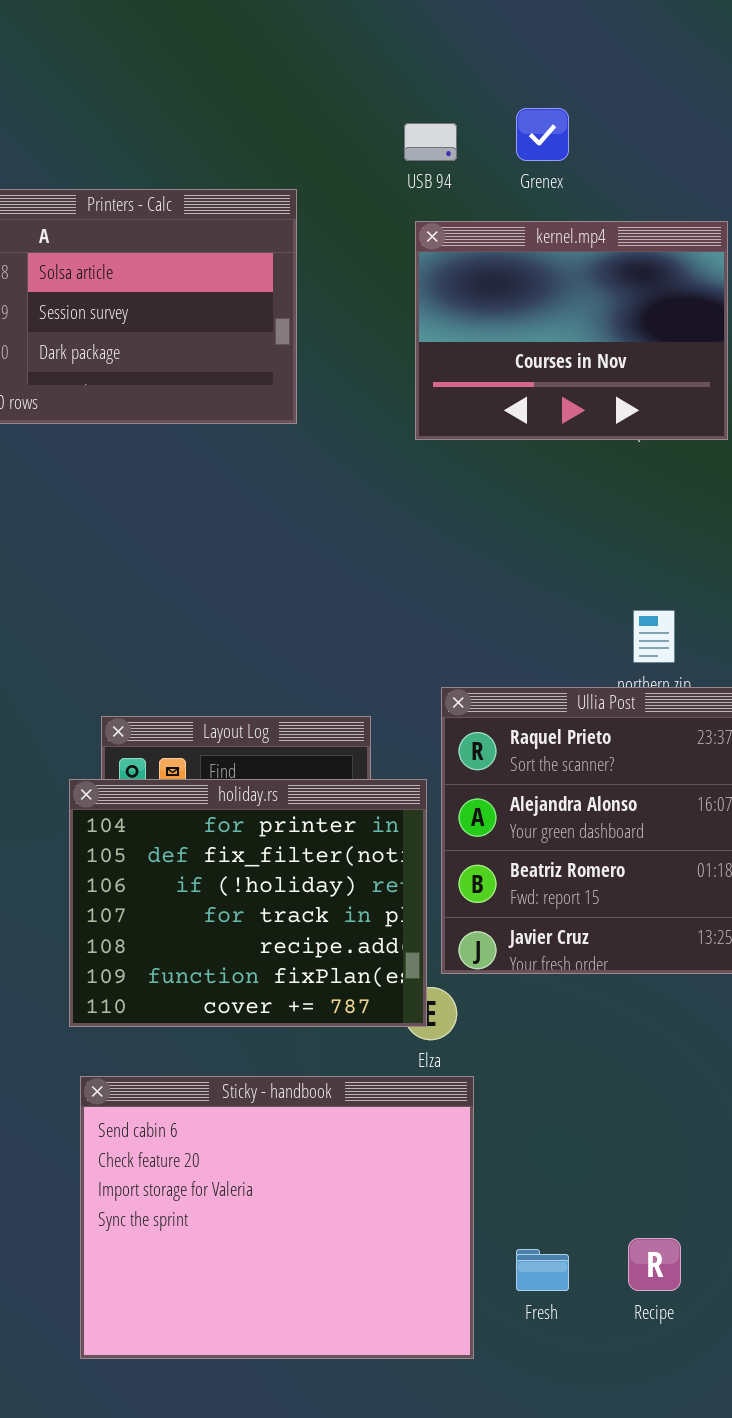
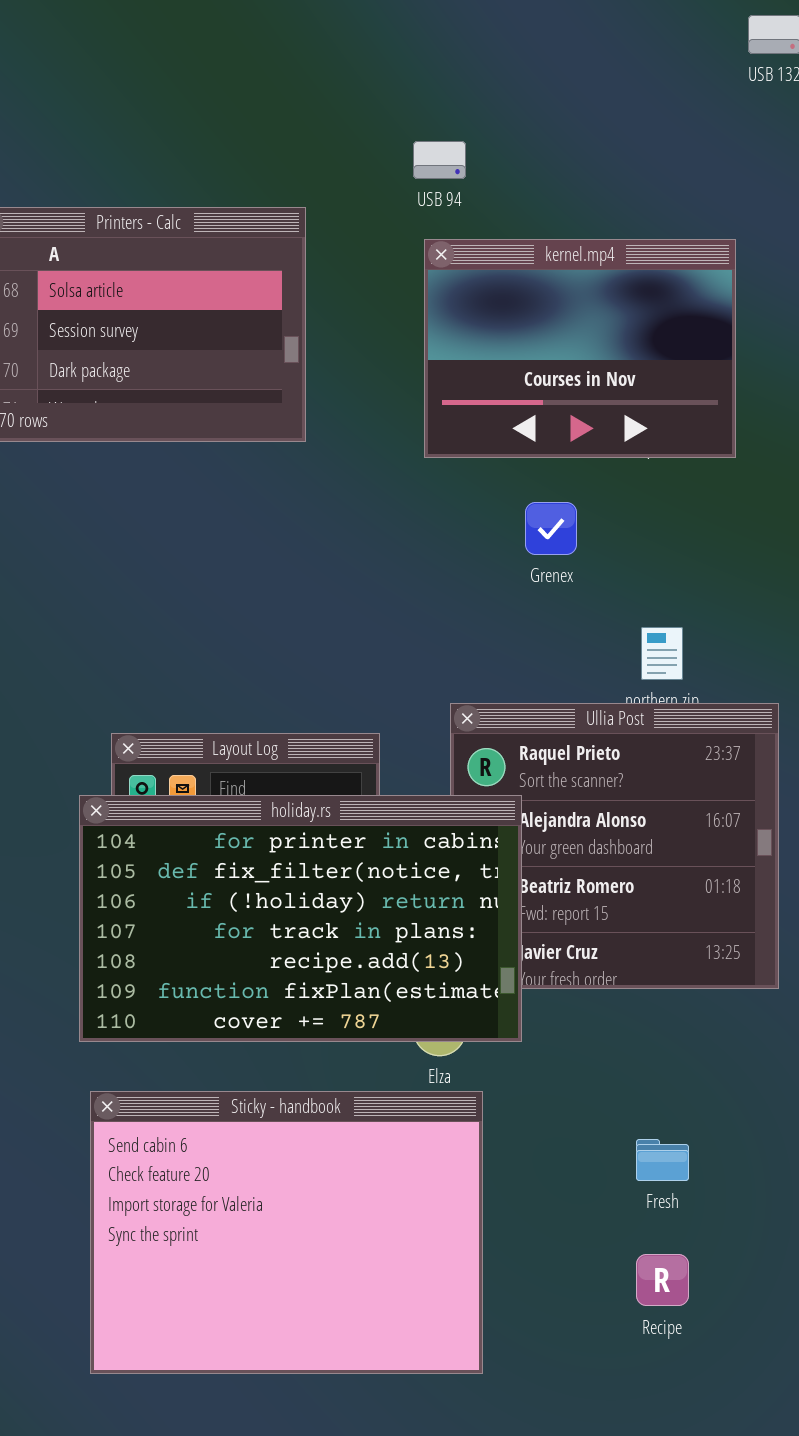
Grenex: [516,108,569,161] -> [525,502,577,555], moved
holiday.rs: [69,779,427,1027] -> [79,795,522,1042], resized
Fresh: [516,1249,569,1291] -> [636,1139,689,1181], moved

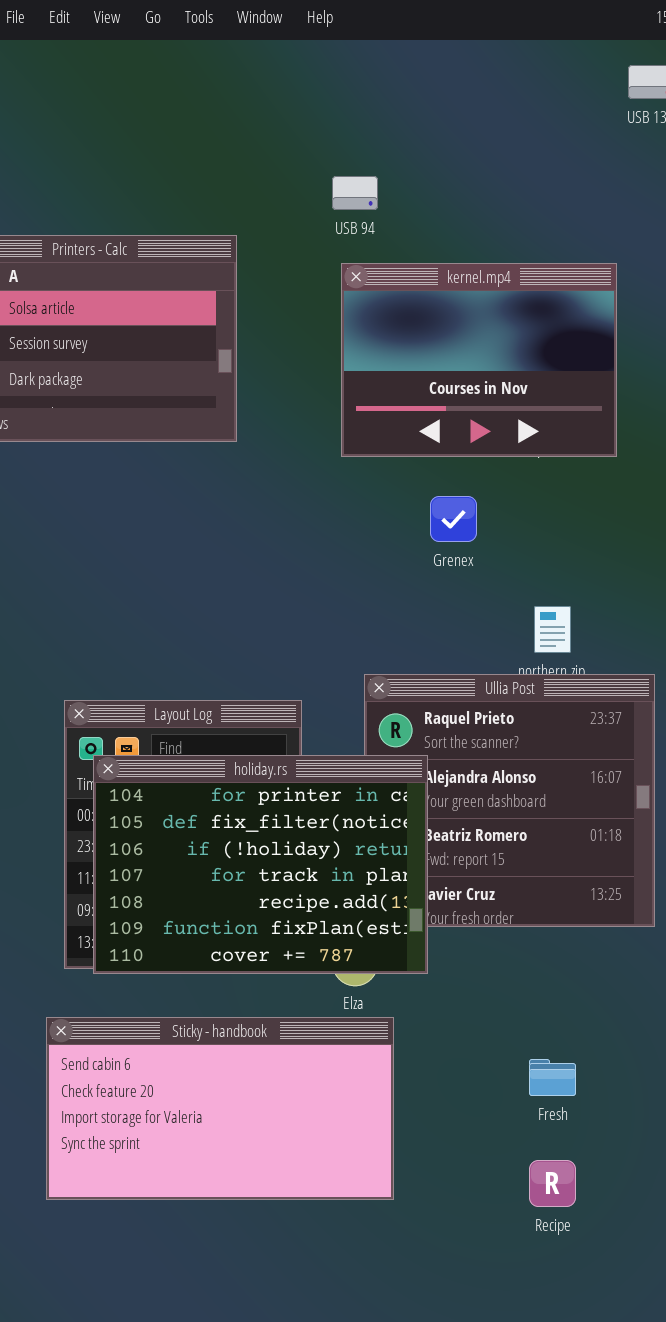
holiday.rs: [79,795,522,1042] -> [93,755,428,974], resized
Sticky - handbook: [90,1091,483,1374] -> [46,1017,394,1200], resized

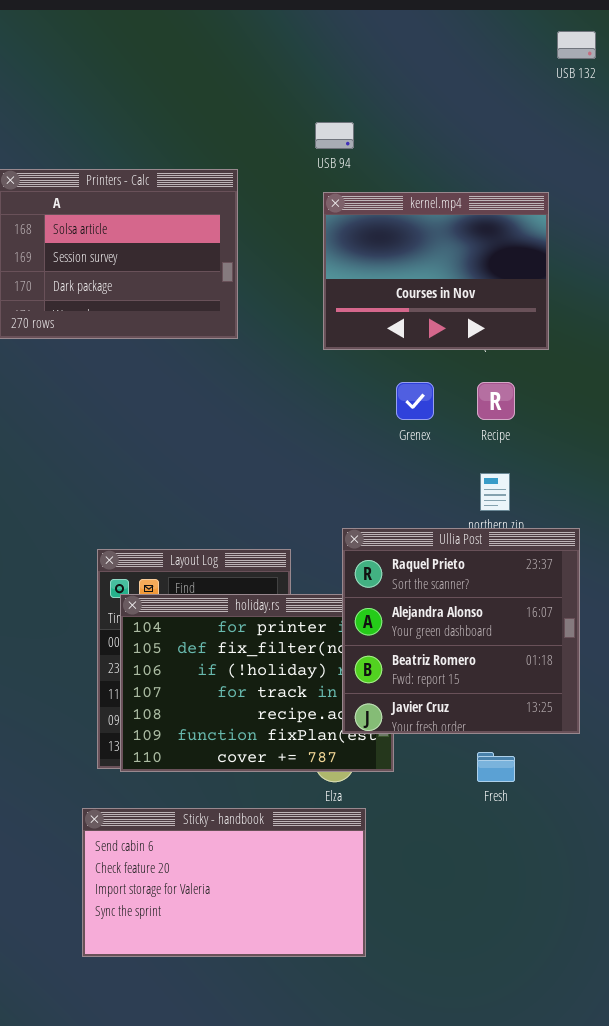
Ullia Post: [364,674,655,927] -> [342,528,580,734], raised
Fresh: [529,1059,576,1096] -> [477,752,515,782], moved
Recipe: [529,1160,576,1207] -> [477,382,515,420], moved

